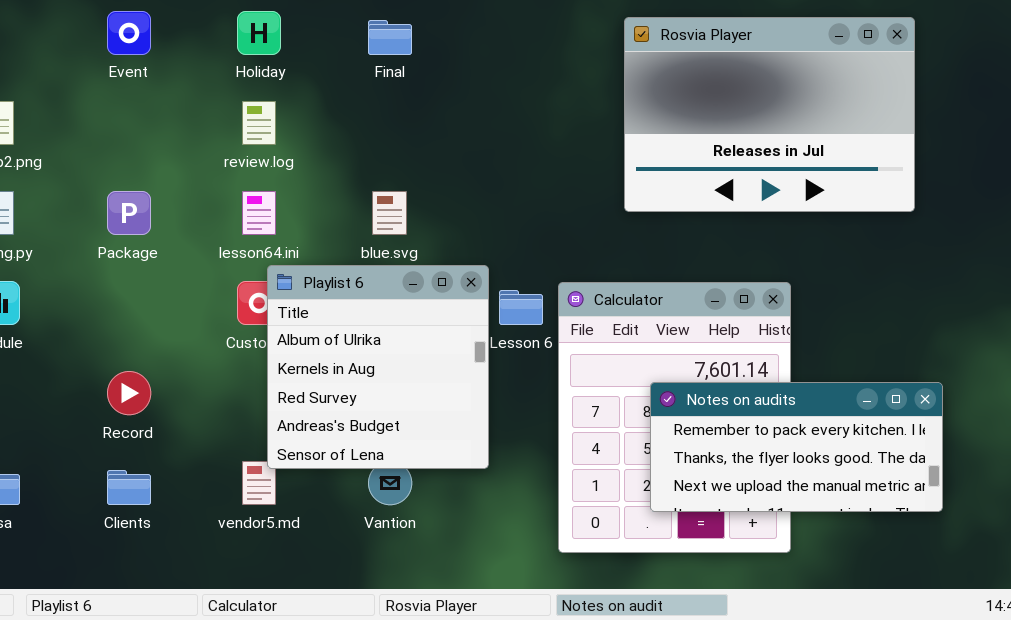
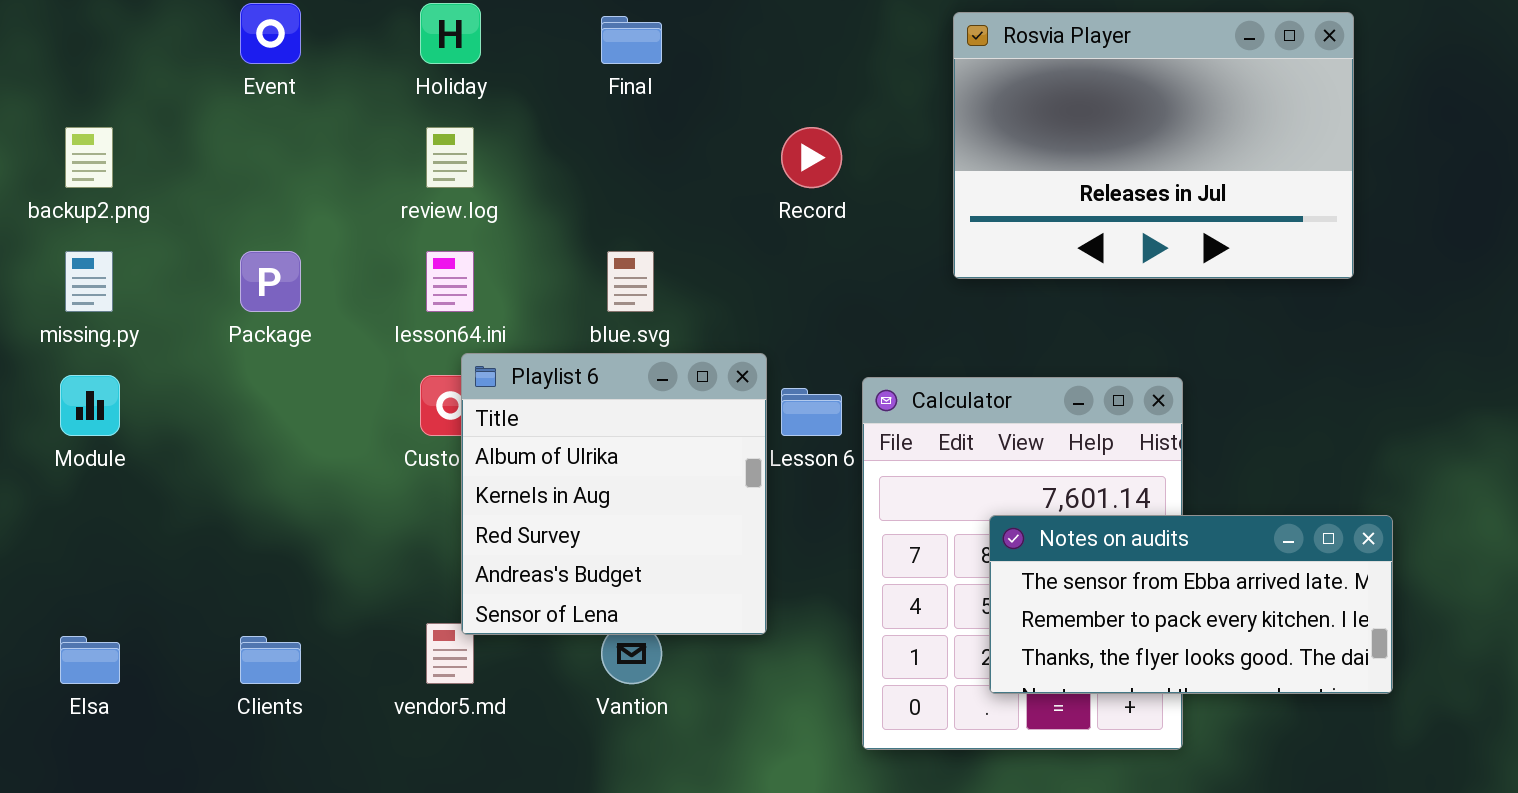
Record: [107,371,151,415] -> [781,127,842,188], moved
Notes on audits: [650,382,943,512] -> [989,515,1393,694], scrolled up 1 row

